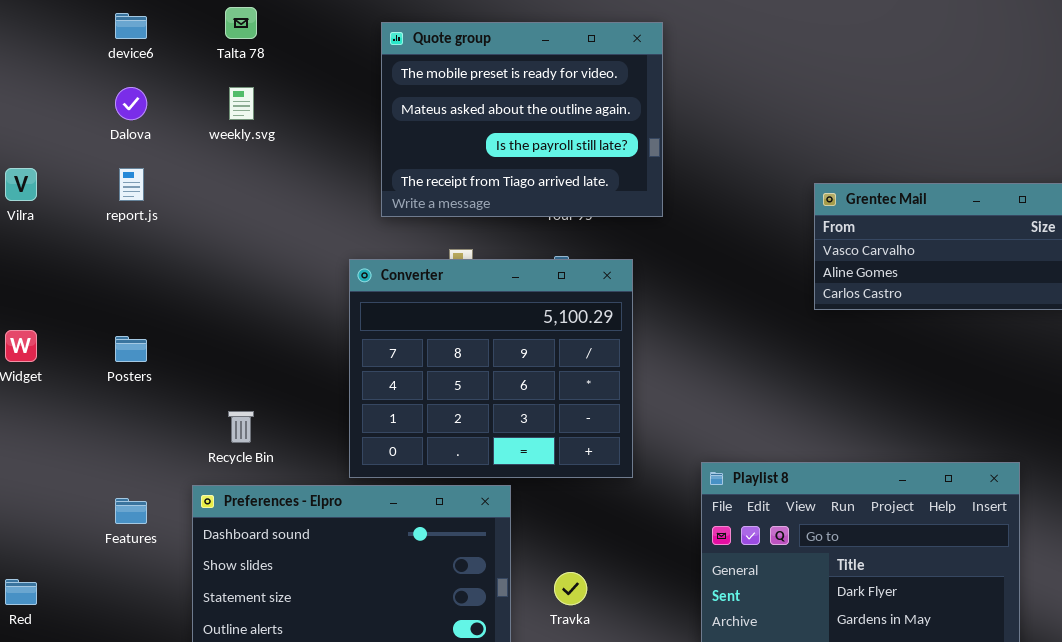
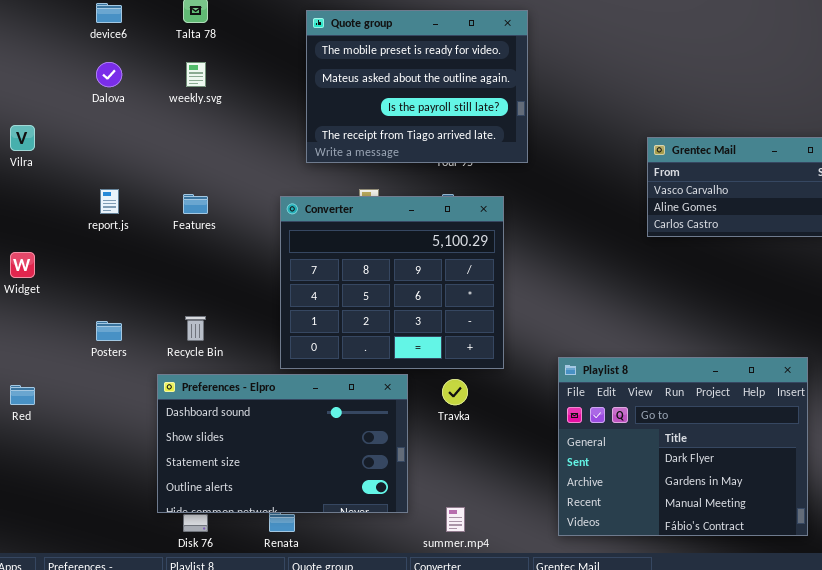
report.js: [119,168,144,201] -> [100,189,119,214], moved
Posters: [115,336,147,362] -> [96,321,122,341], moved
Features: [115,498,147,524] -> [183,194,208,214], moved
Travka: [554,572,587,605] -> [442,379,468,405], moved
Red: [5,579,37,605] -> [10,385,35,405], moved

